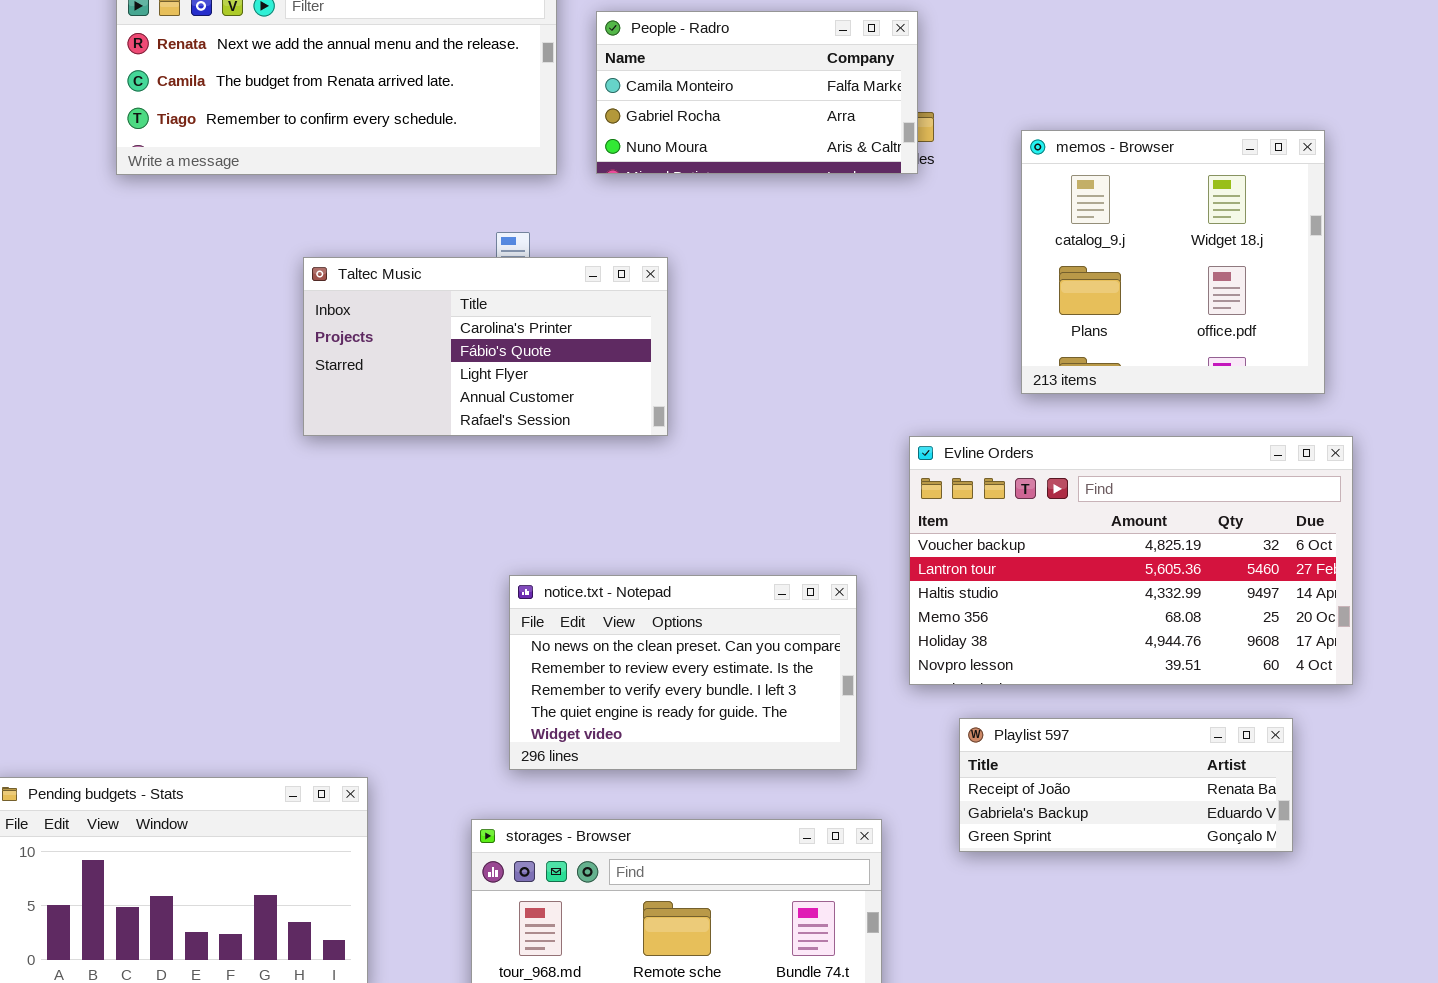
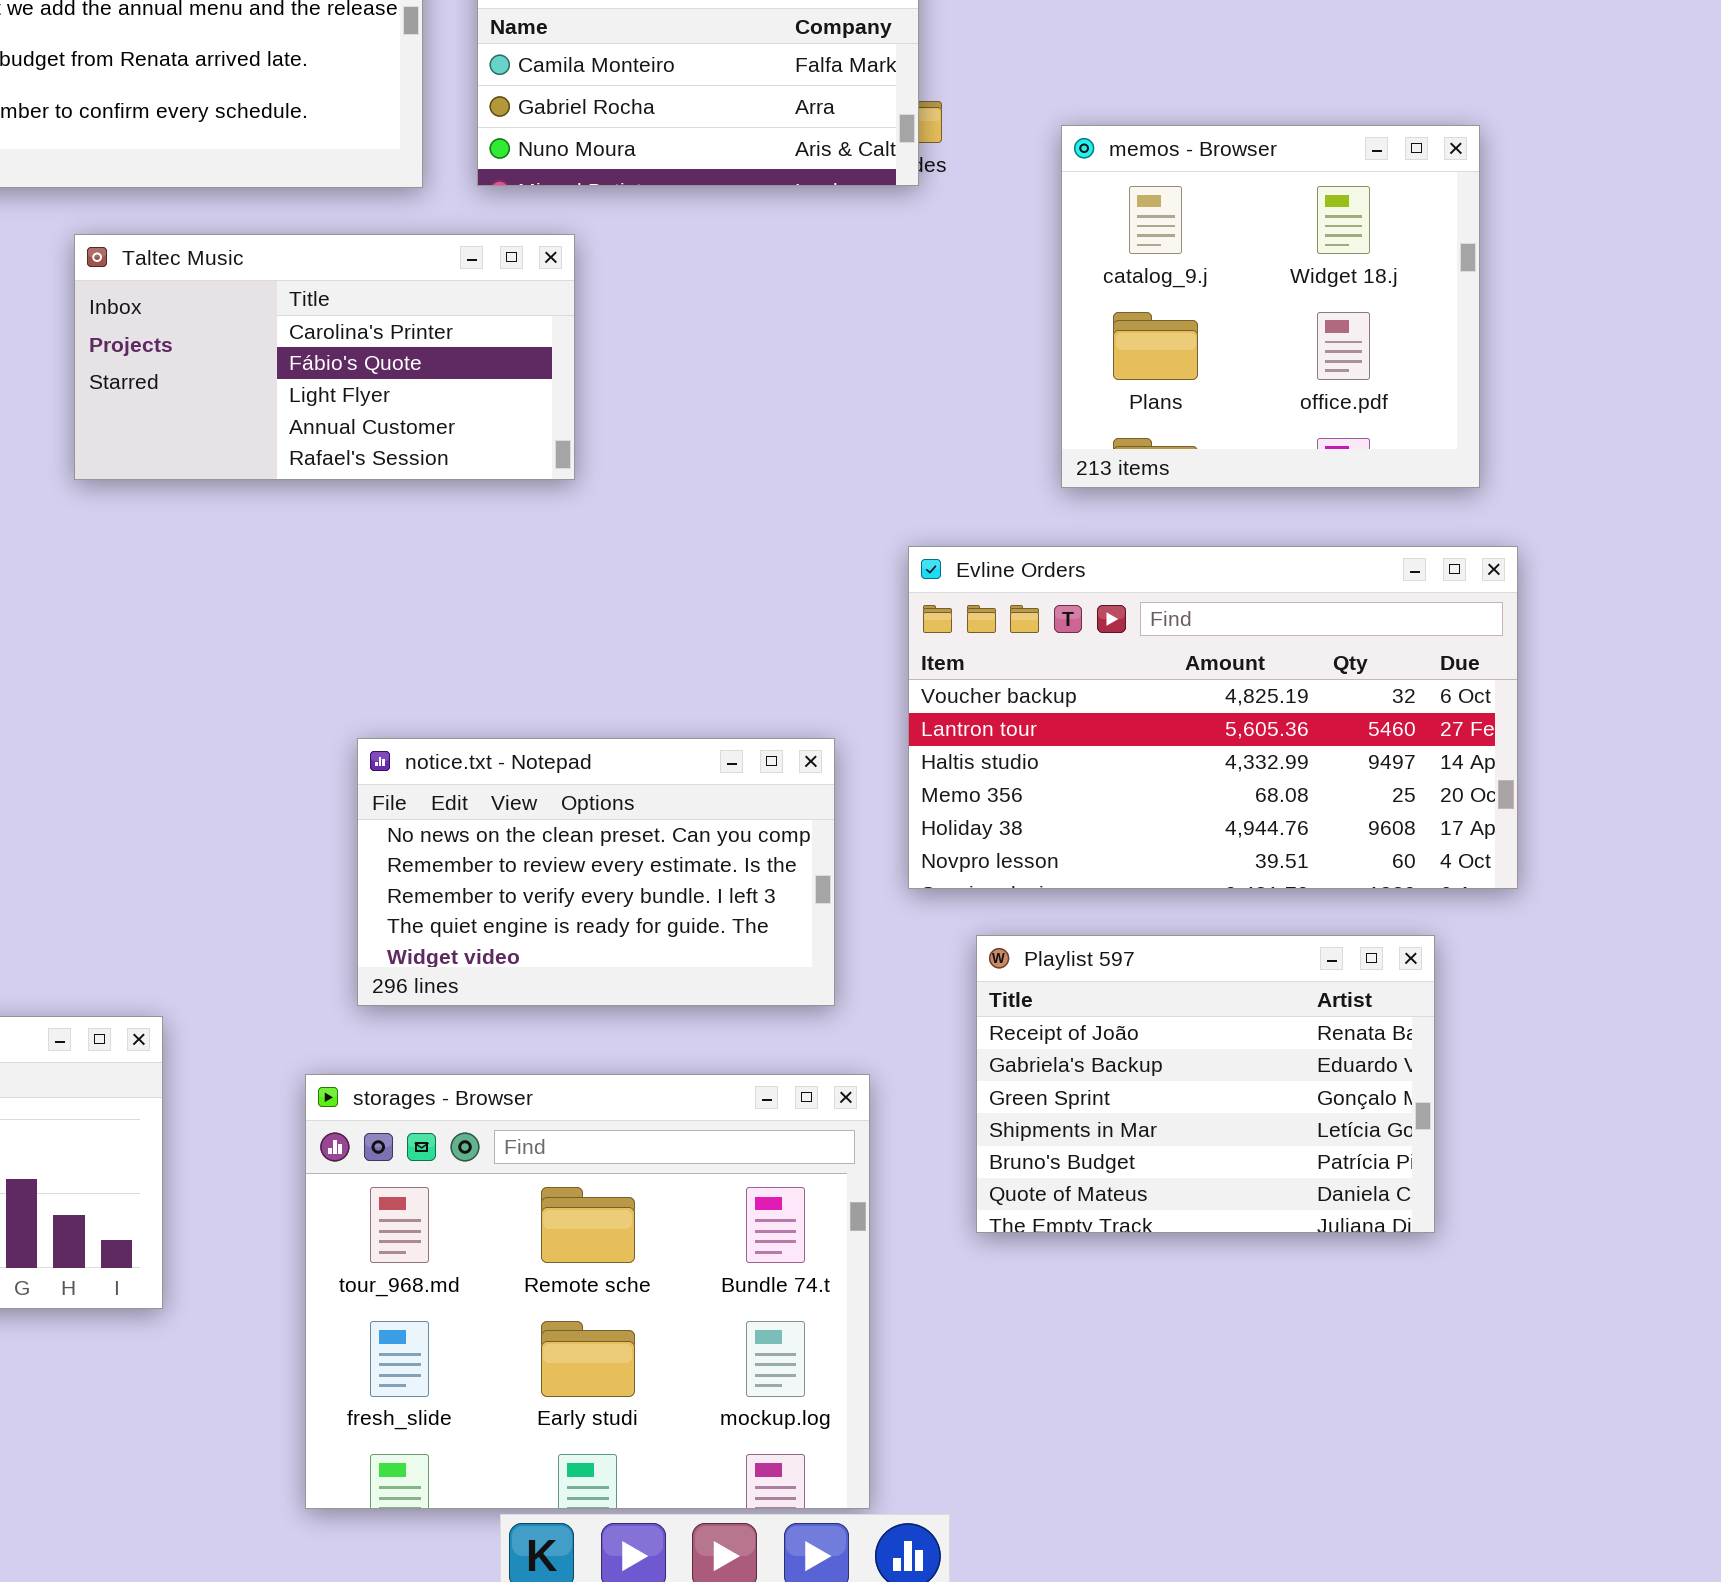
Taltec Music: [303,257,668,436] -> [74,234,575,480], moved
Playlist 597: [959,718,1293,852] -> [976,935,1435,1233], resized

